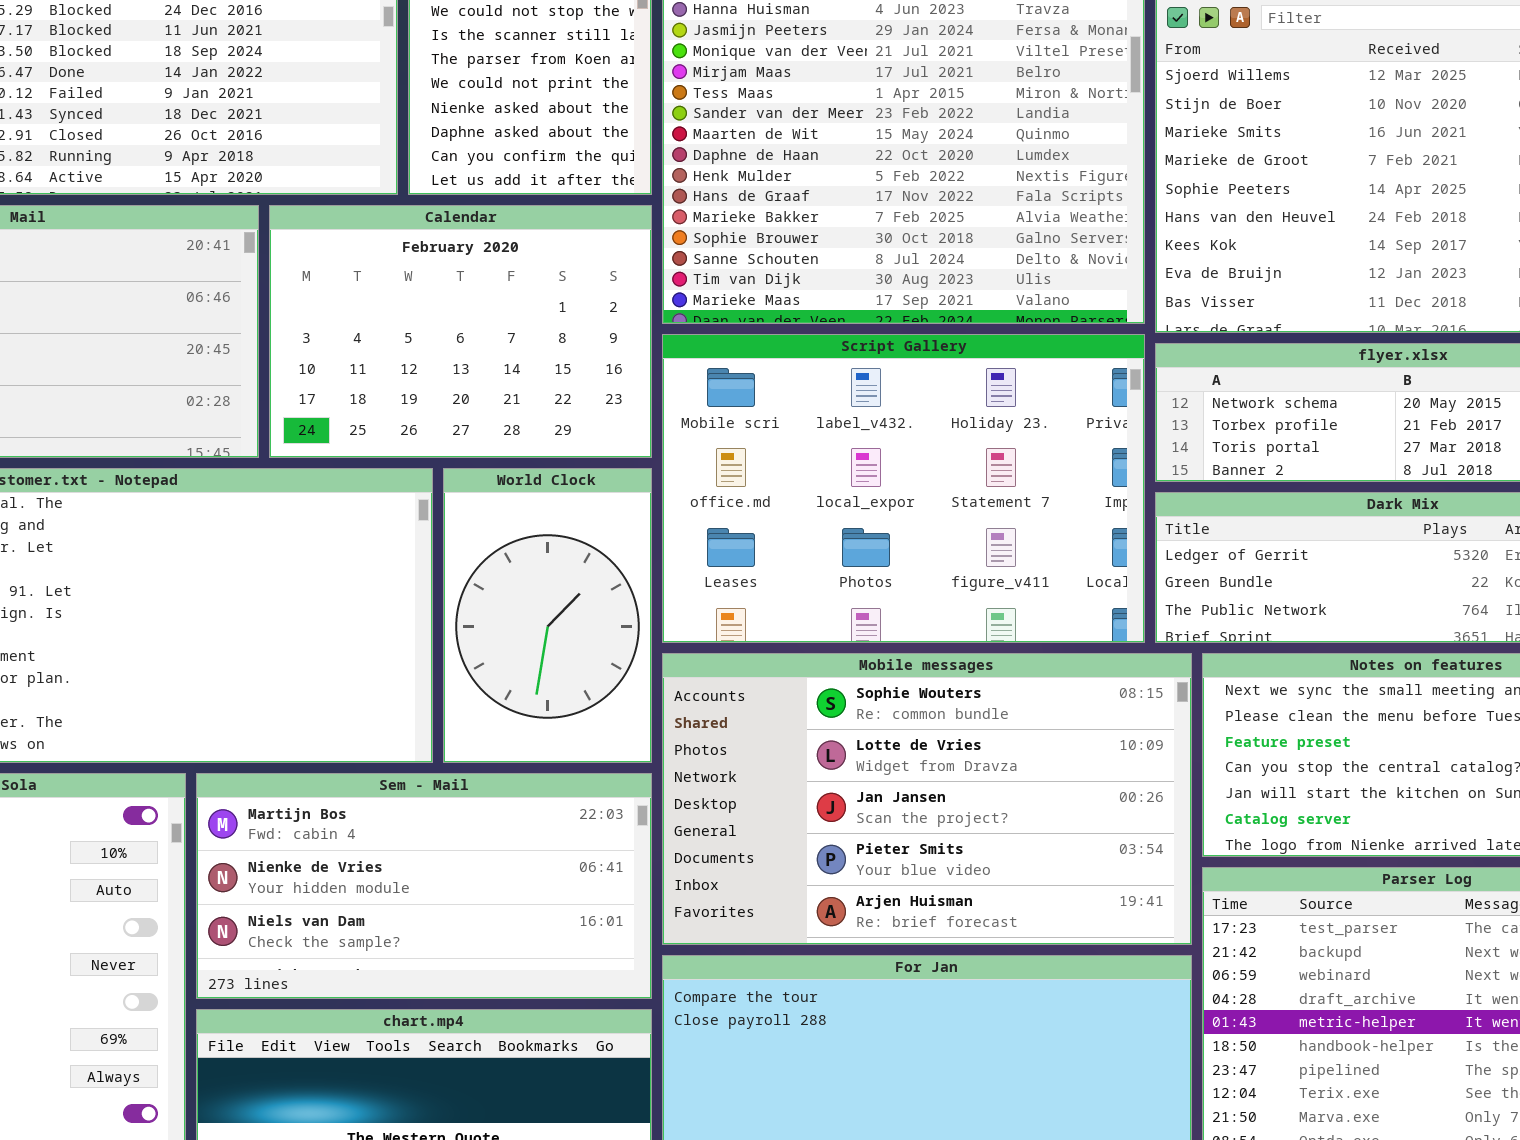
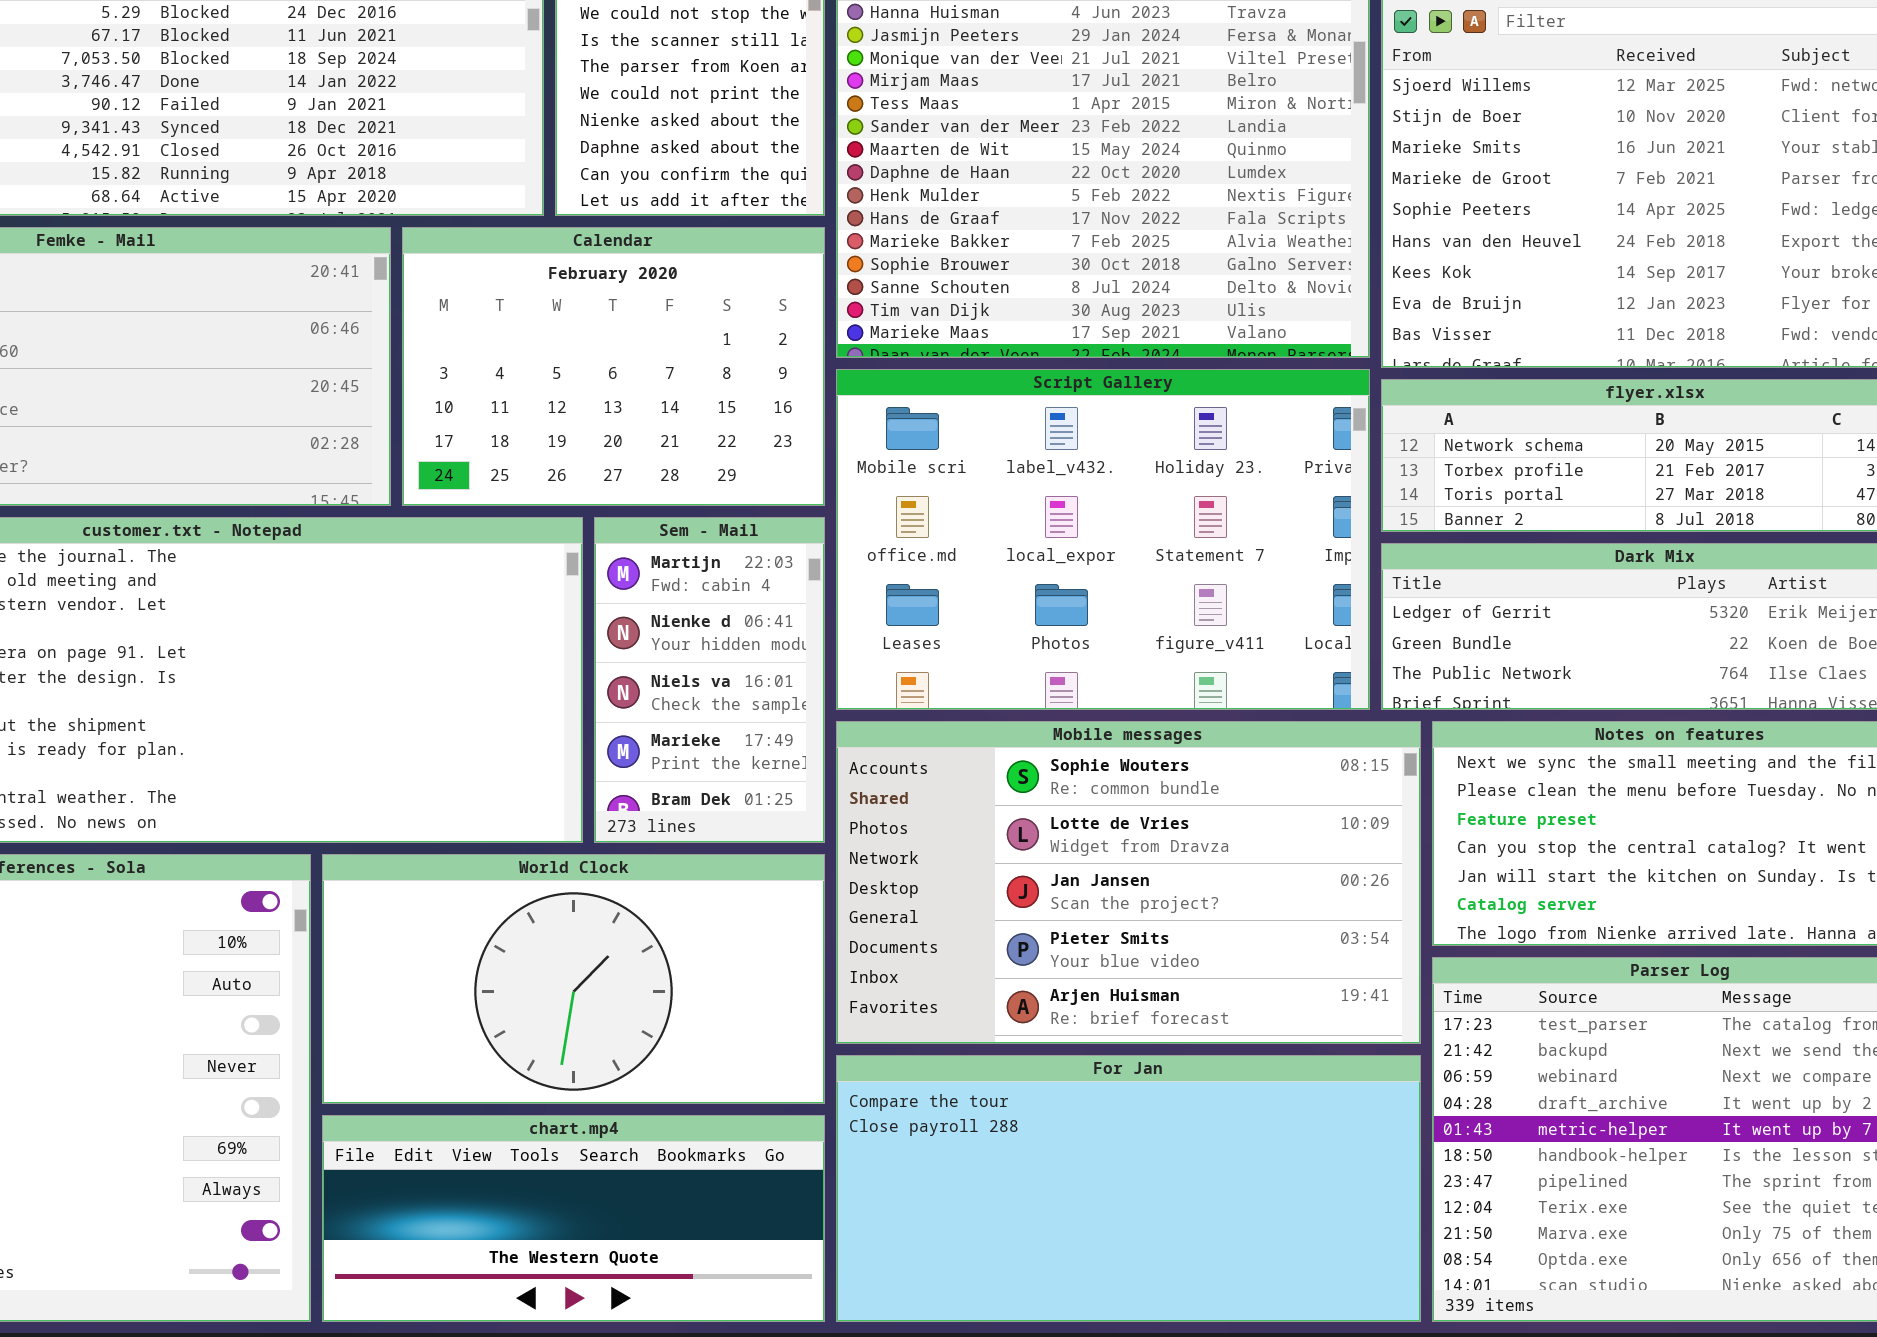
World Clock: [443,468,652,763] -> [322,854,825,1104], moved, resized
Sem - Mail: [196,773,652,999] -> [594,517,825,843], moved, resized

